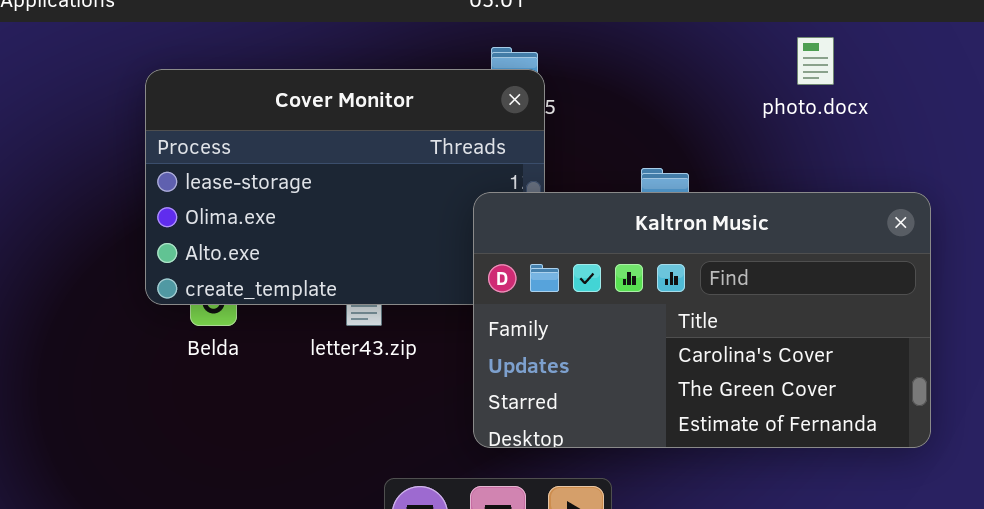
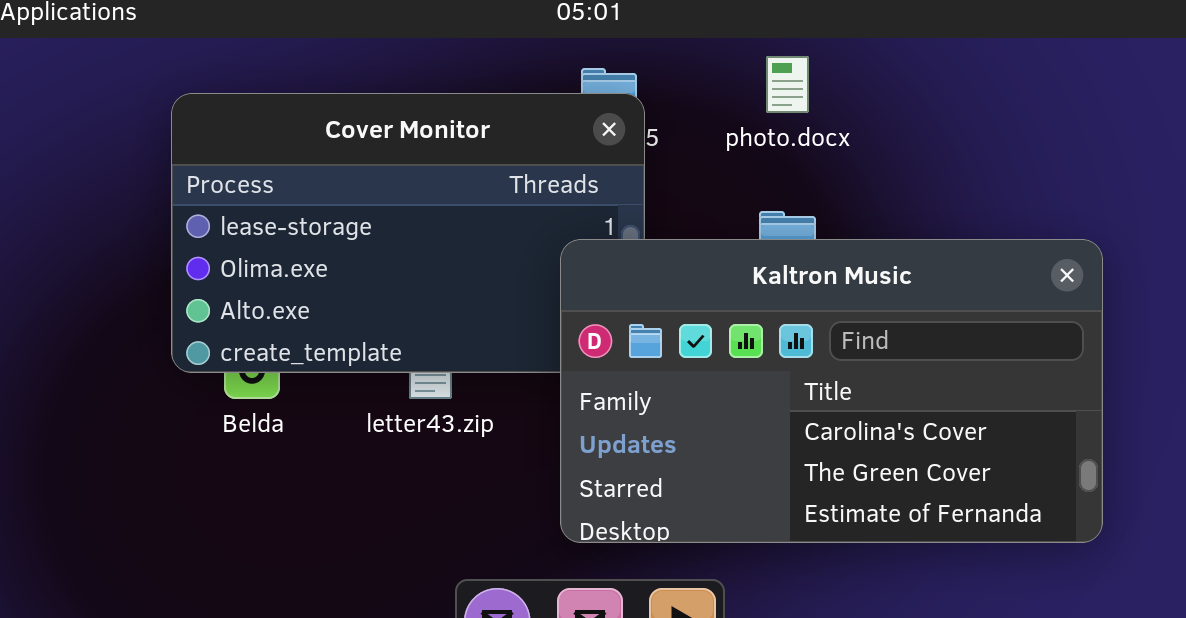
photo.docx: [797,37,834,85] -> [766,56,809,113], moved

